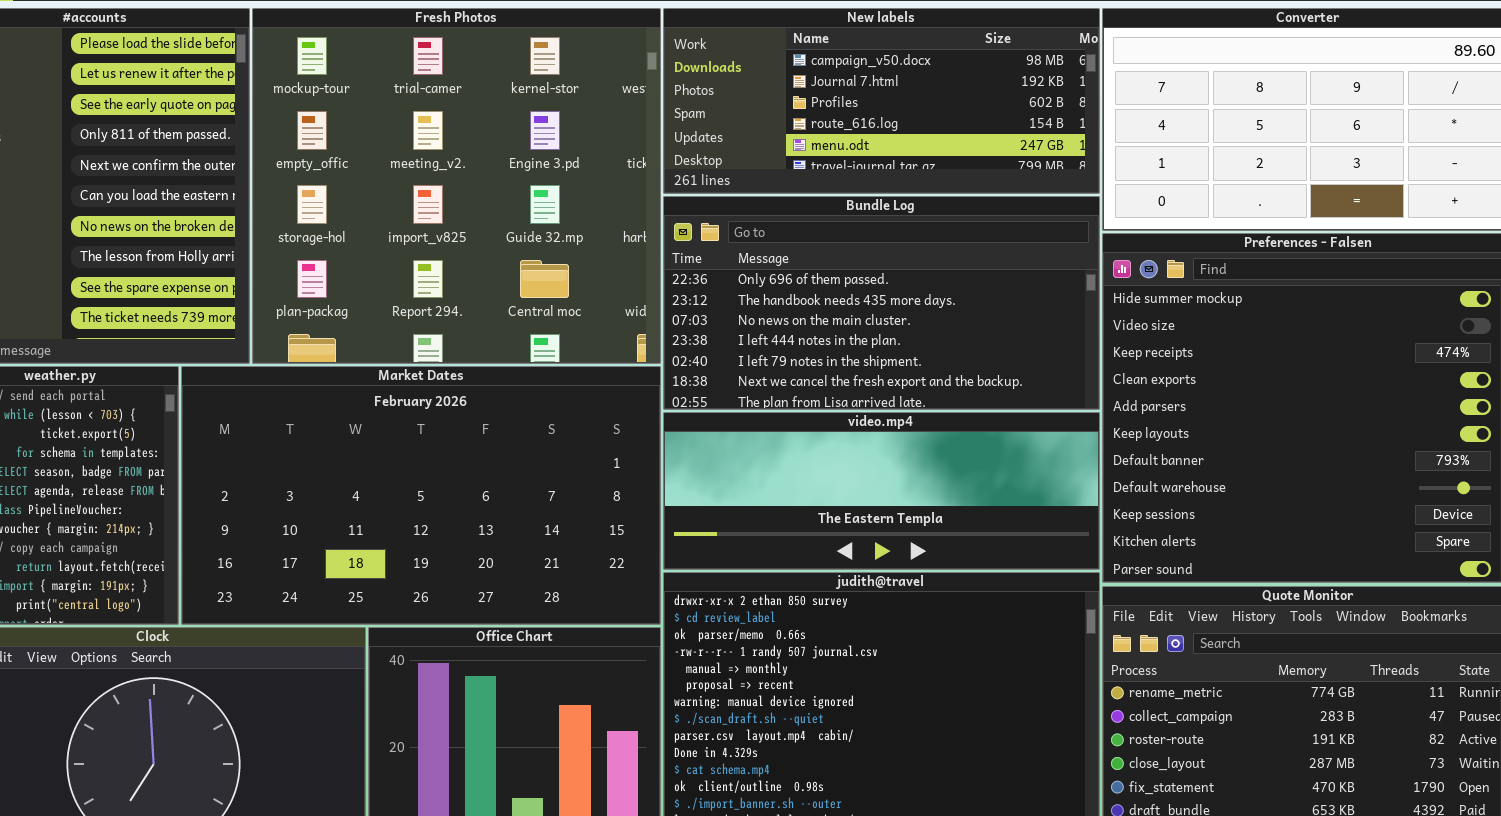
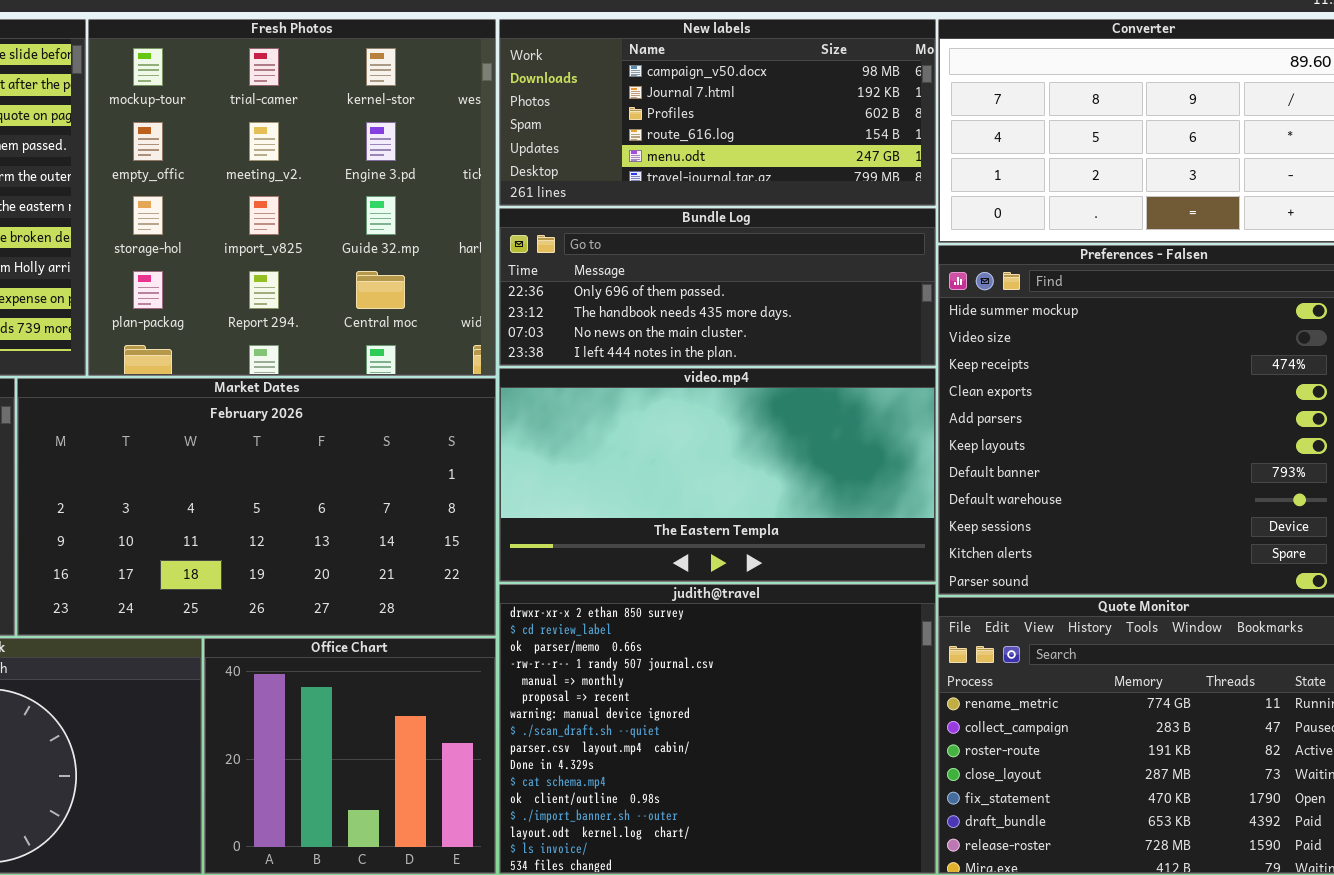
Bundle Log: [663,196,1100,410] -> [499,208,936,366], resized
video.mp4: [663,412,1100,570] -> [499,368,936,582], resized

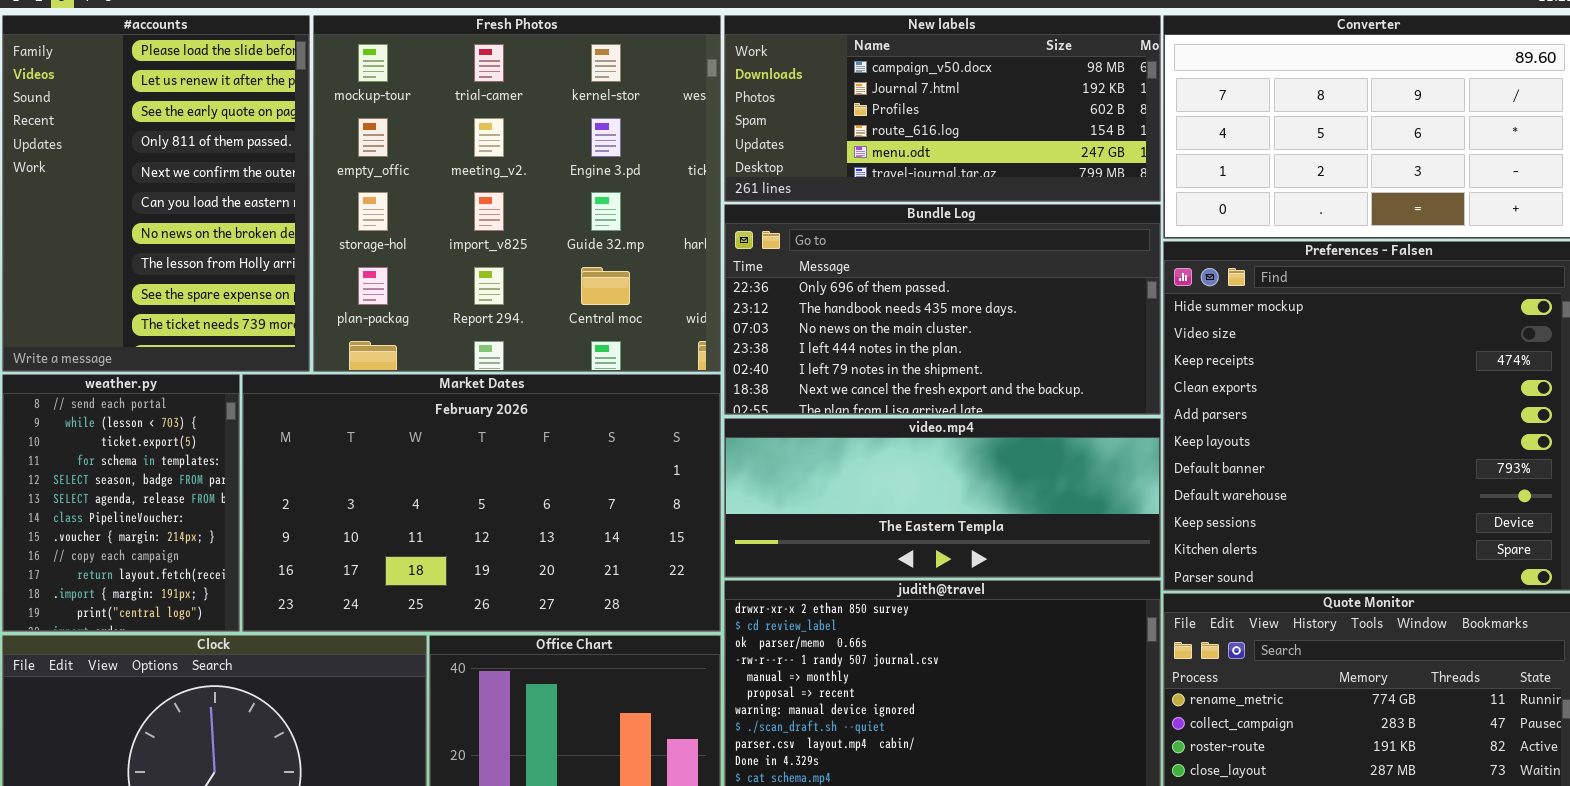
Bundle Log: [499,208,936,366] -> [724,204,1161,415], resized
video.mp4: [499,368,936,582] -> [724,418,1161,578], resized

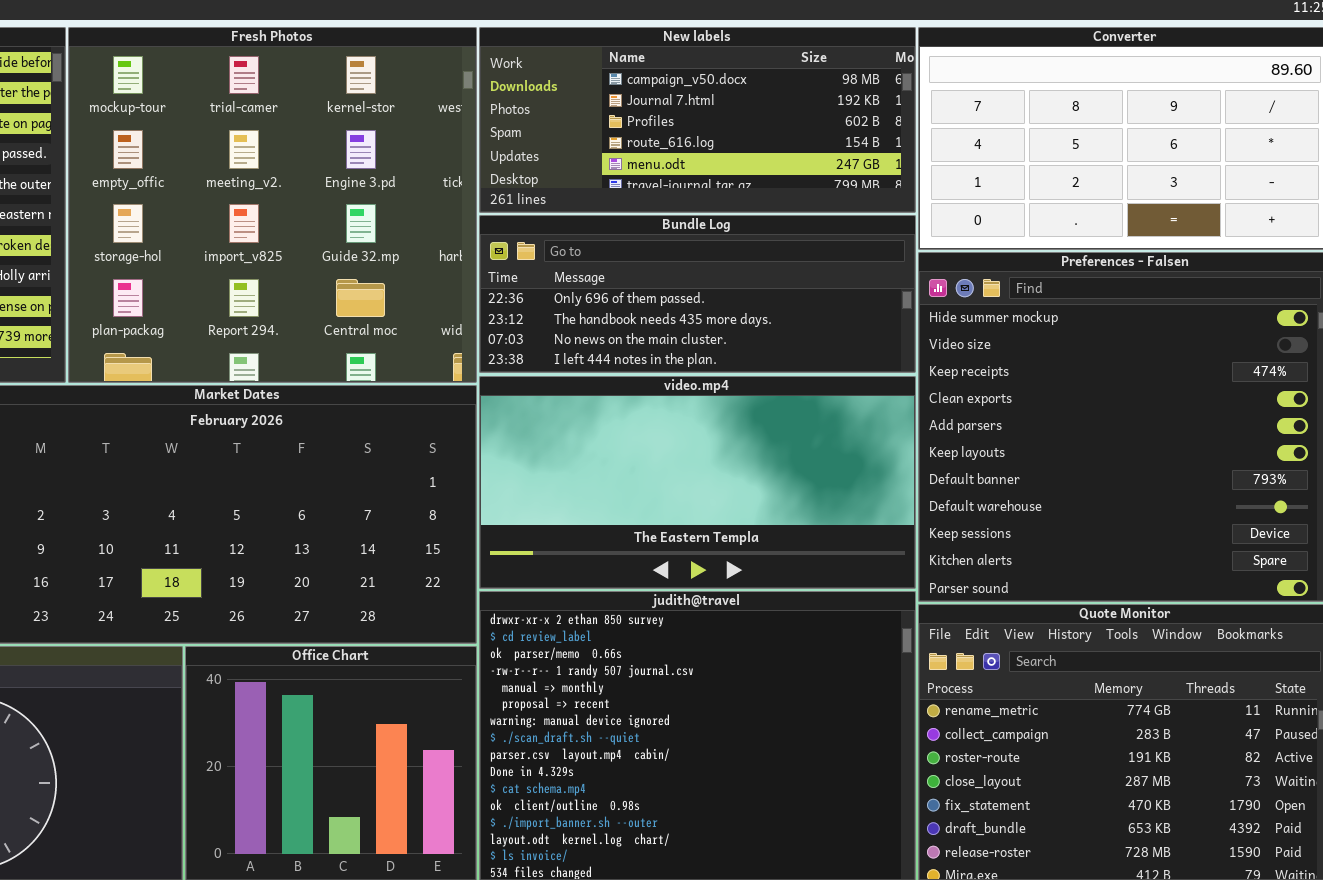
Bundle Log: [724,204,1161,415] -> [479,215,916,373], resized
video.mp4: [724,418,1161,578] -> [479,376,916,589], resized

